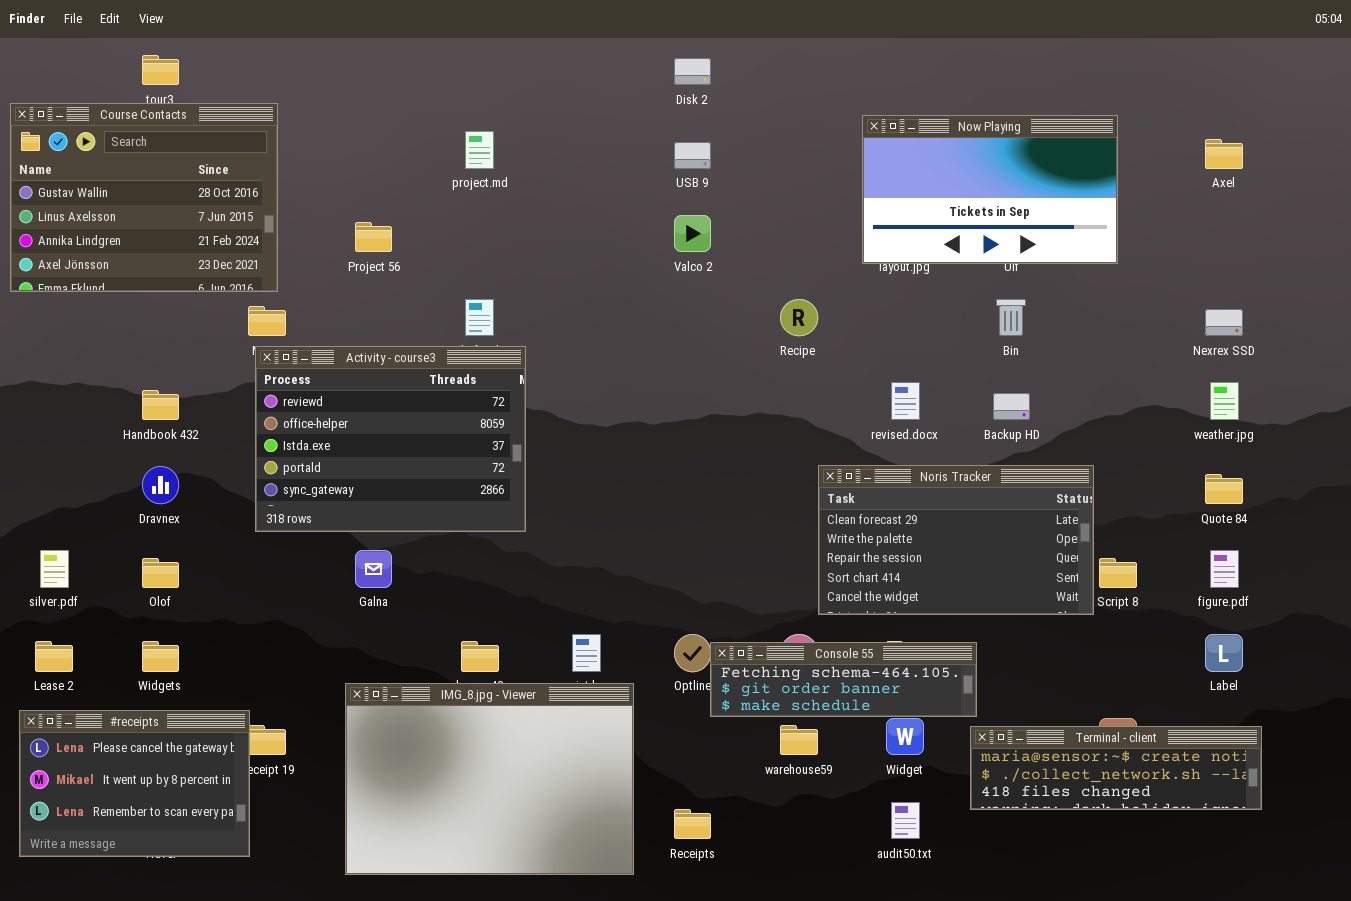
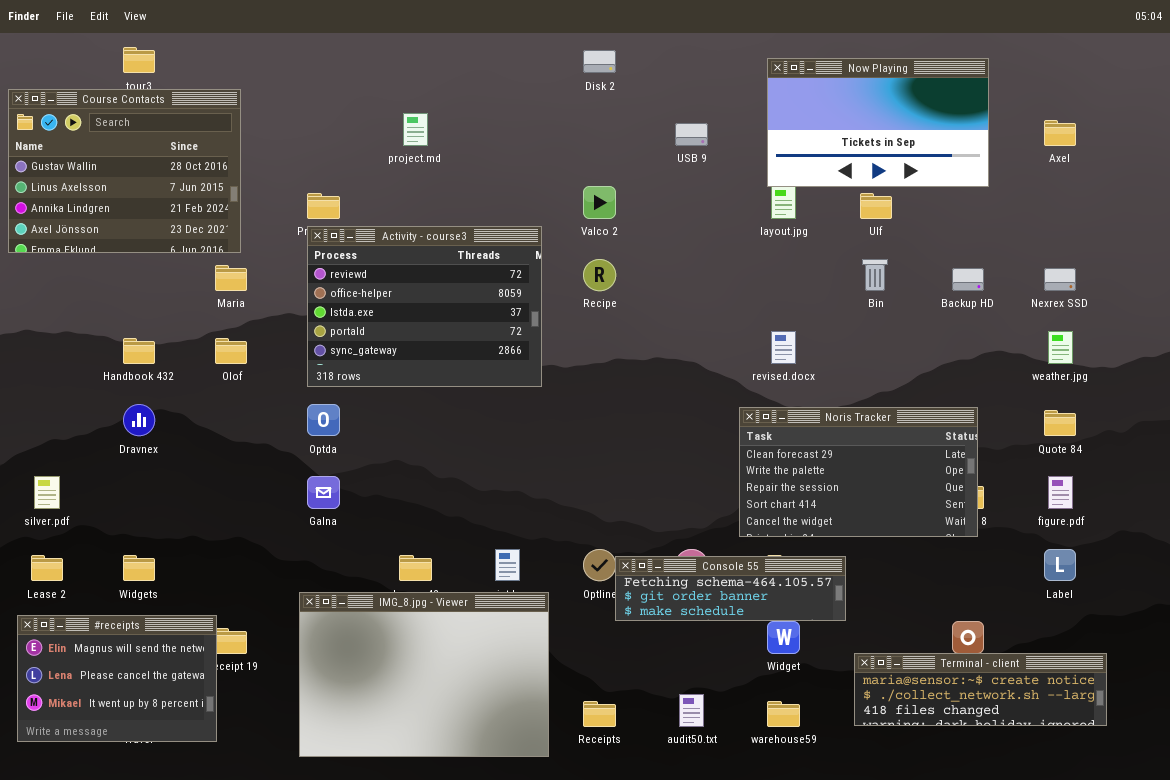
Now Playing: [862,115,1118,264] -> [767,58,989,187], moved
USB 9: [674,142,711,169] -> [675,123,708,146], moved
Recipe: [780,299,818,336] -> [583,259,616,291], moved
Activity - course3: [255,346,526,532] -> [307,226,542,387], moved
Backup HD: [993,393,1030,420] -> [952,268,984,291], moved
Noris Tracker: [818,465,1094,615] -> [739,407,978,537], moved
Olof: [142,558,179,588] -> [215,338,247,364], moved
#receipts: [19,710,250,857] -> [17,615,217,742], scrolled up 1 row
warehouse59: [780,725,818,755] -> [767,701,800,727], moved
Terminal - client: [970,726,1262,810] -> [854,653,1107,726], moved
audit50.txt: [891,802,920,839] -> [679,694,704,727], moved

